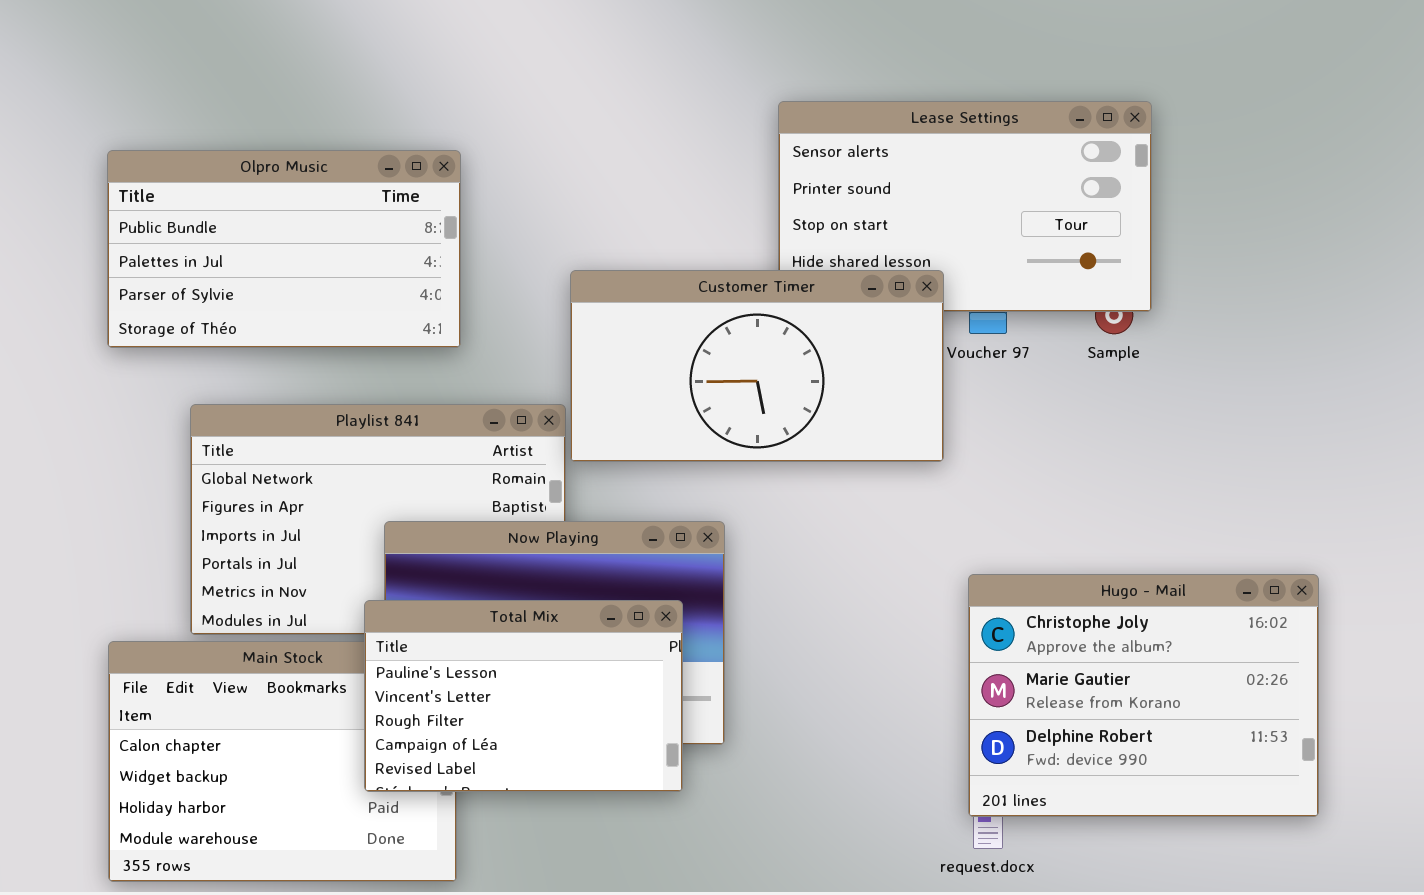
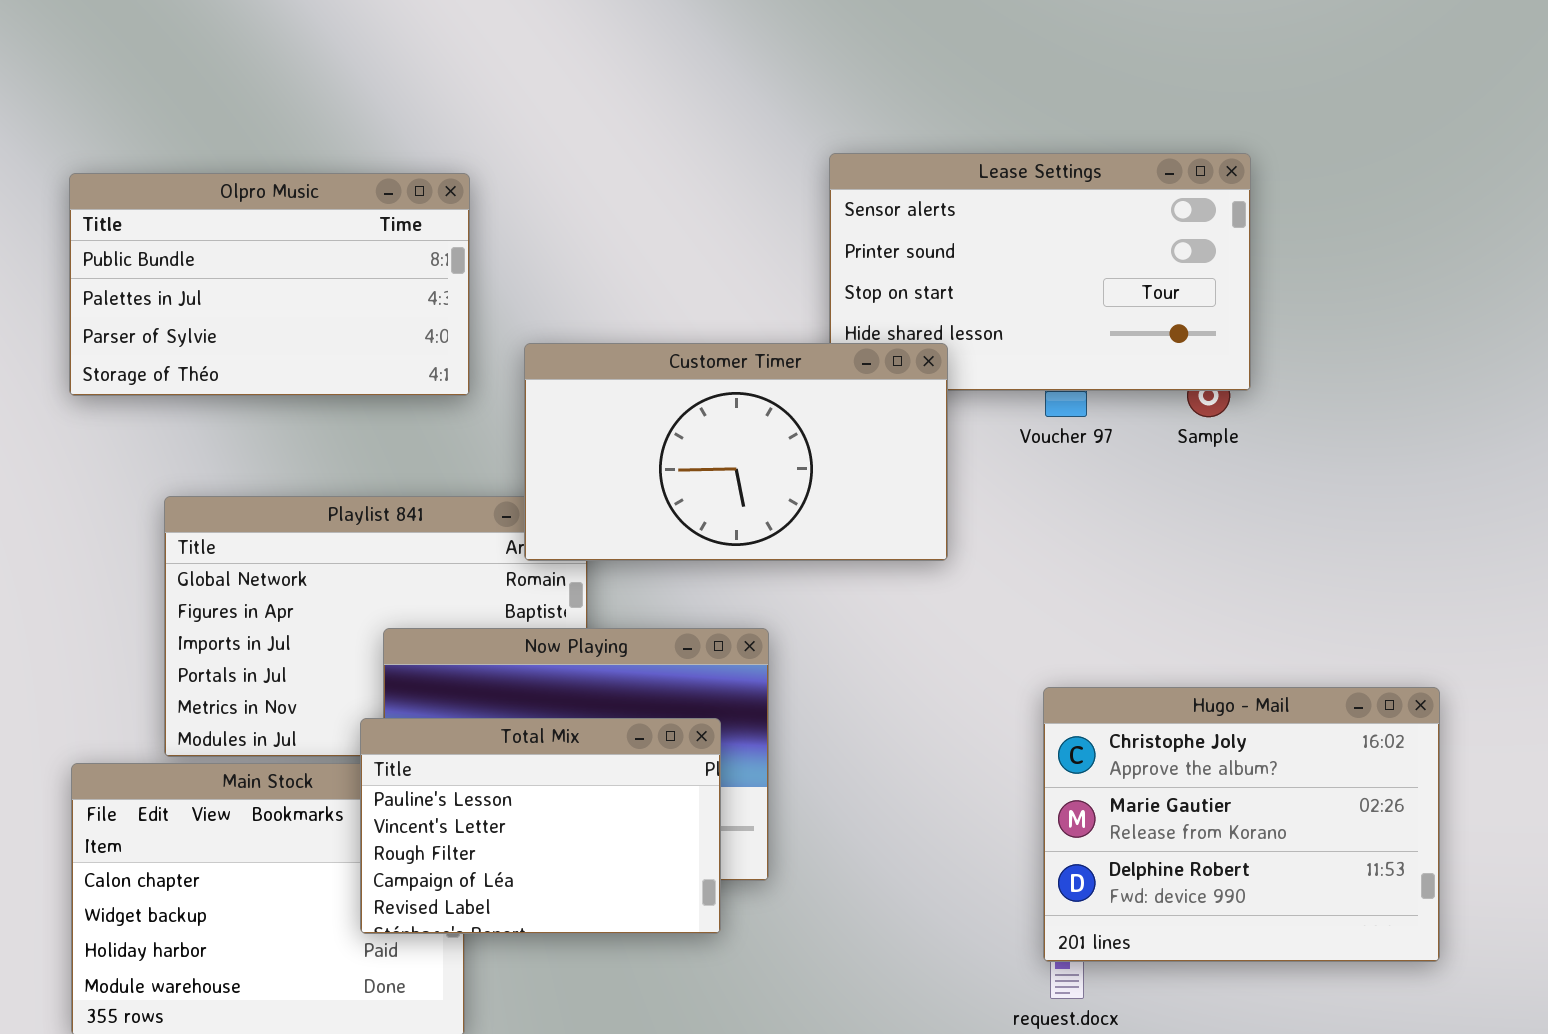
Olpro Music: [107,150,461,348] -> [69,173,470,396], moved
Customer Timer: [570,270,944,462] -> [524,343,948,561], moved

